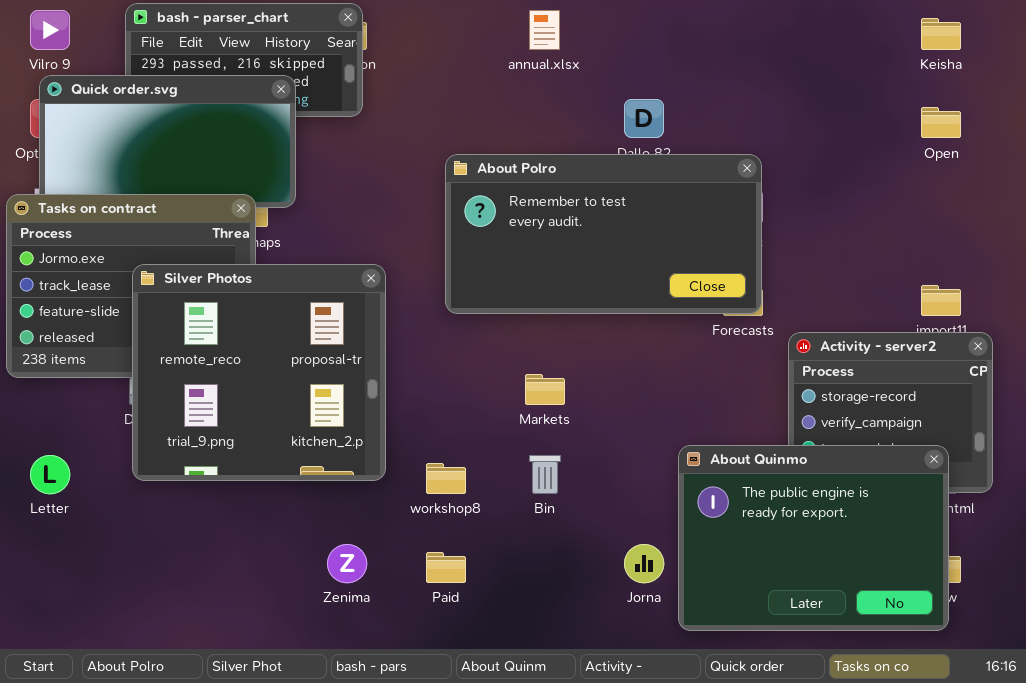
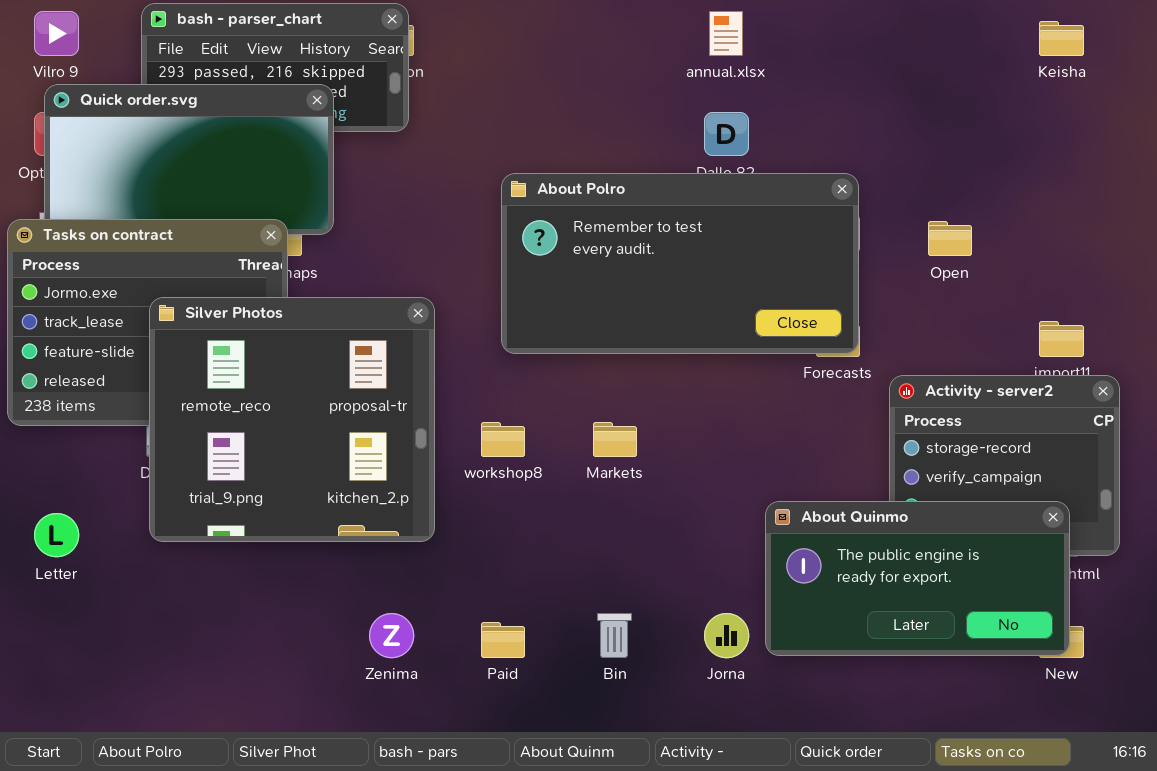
annual.xlsx: [529,10,560,50] -> [709,11,743,56], moved
Open: [921,107,961,138] -> [928,221,972,256], moved
About Quinmo: [678,445,949,631] -> [765,501,1070,656], resized
Bin: [529,455,561,494] -> [597,613,632,658], moved
workshop8: [426,463,466,494] -> [481,422,525,457], moved

